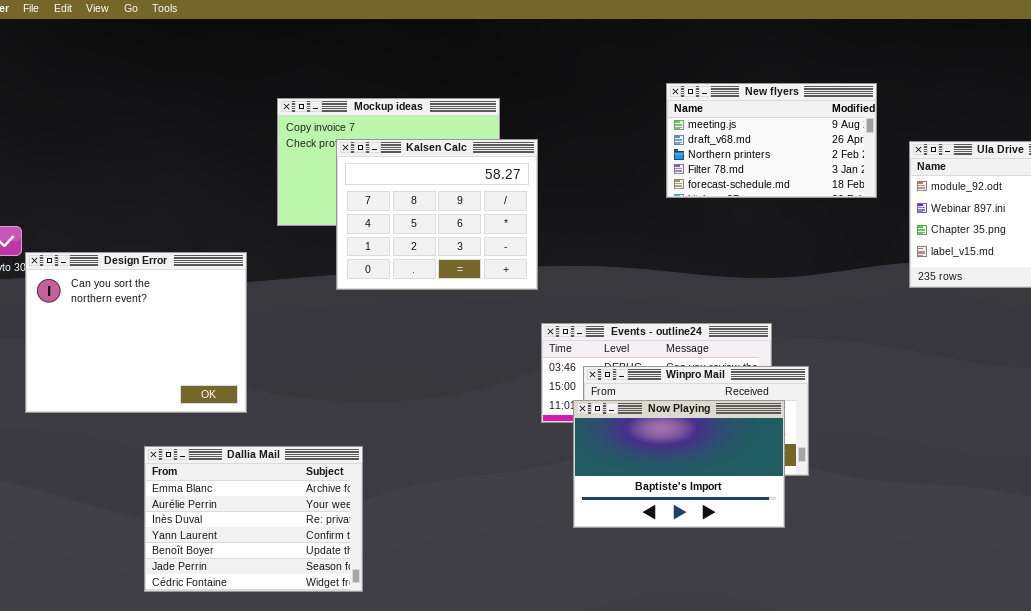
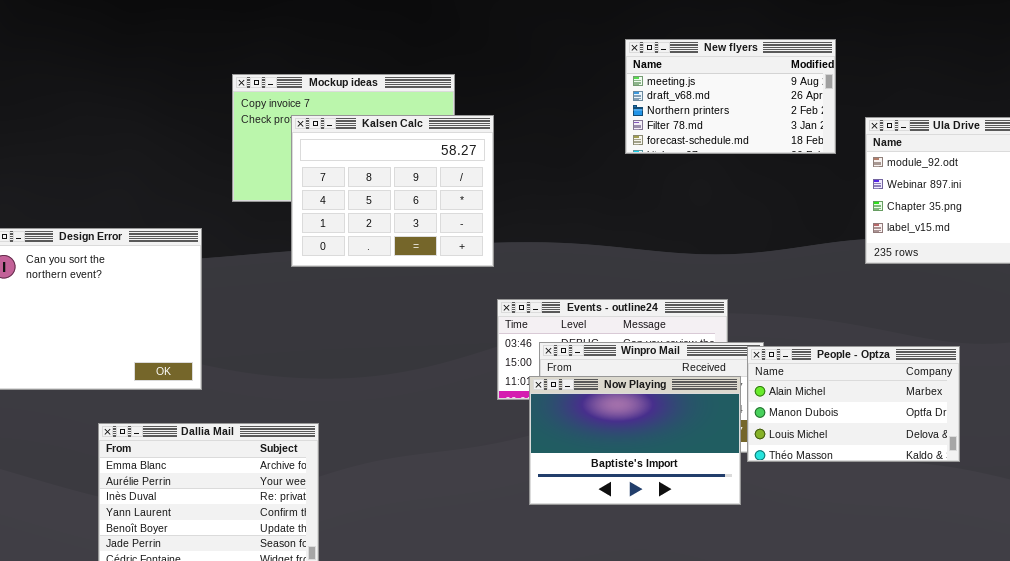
New flyers: [666,83,877,198] -> [625,39,836,154], moved
People - Optza: none -> [747,346,960,462], opened

